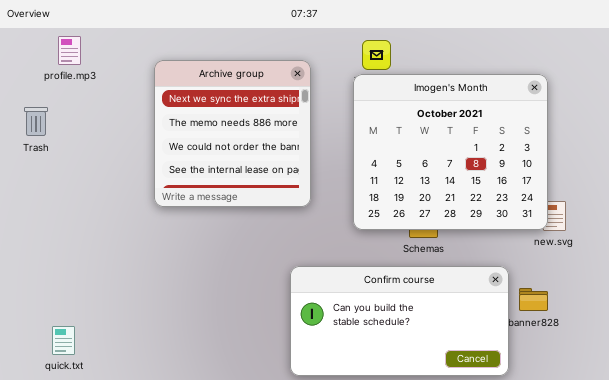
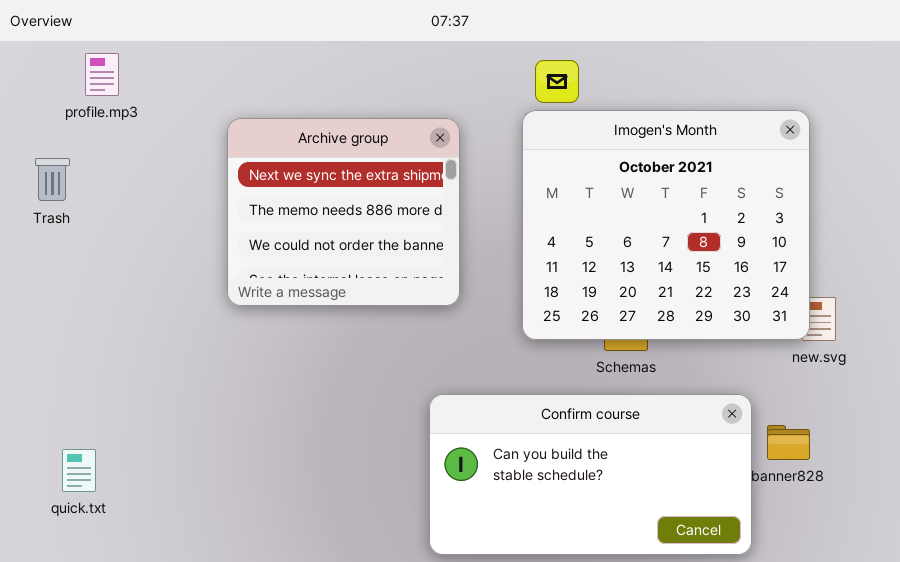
Archive group: [154,60,311,207] -> [227,118,460,306], resized
quick.txt: [52,326,75,355] -> [62,449,96,492], moved

